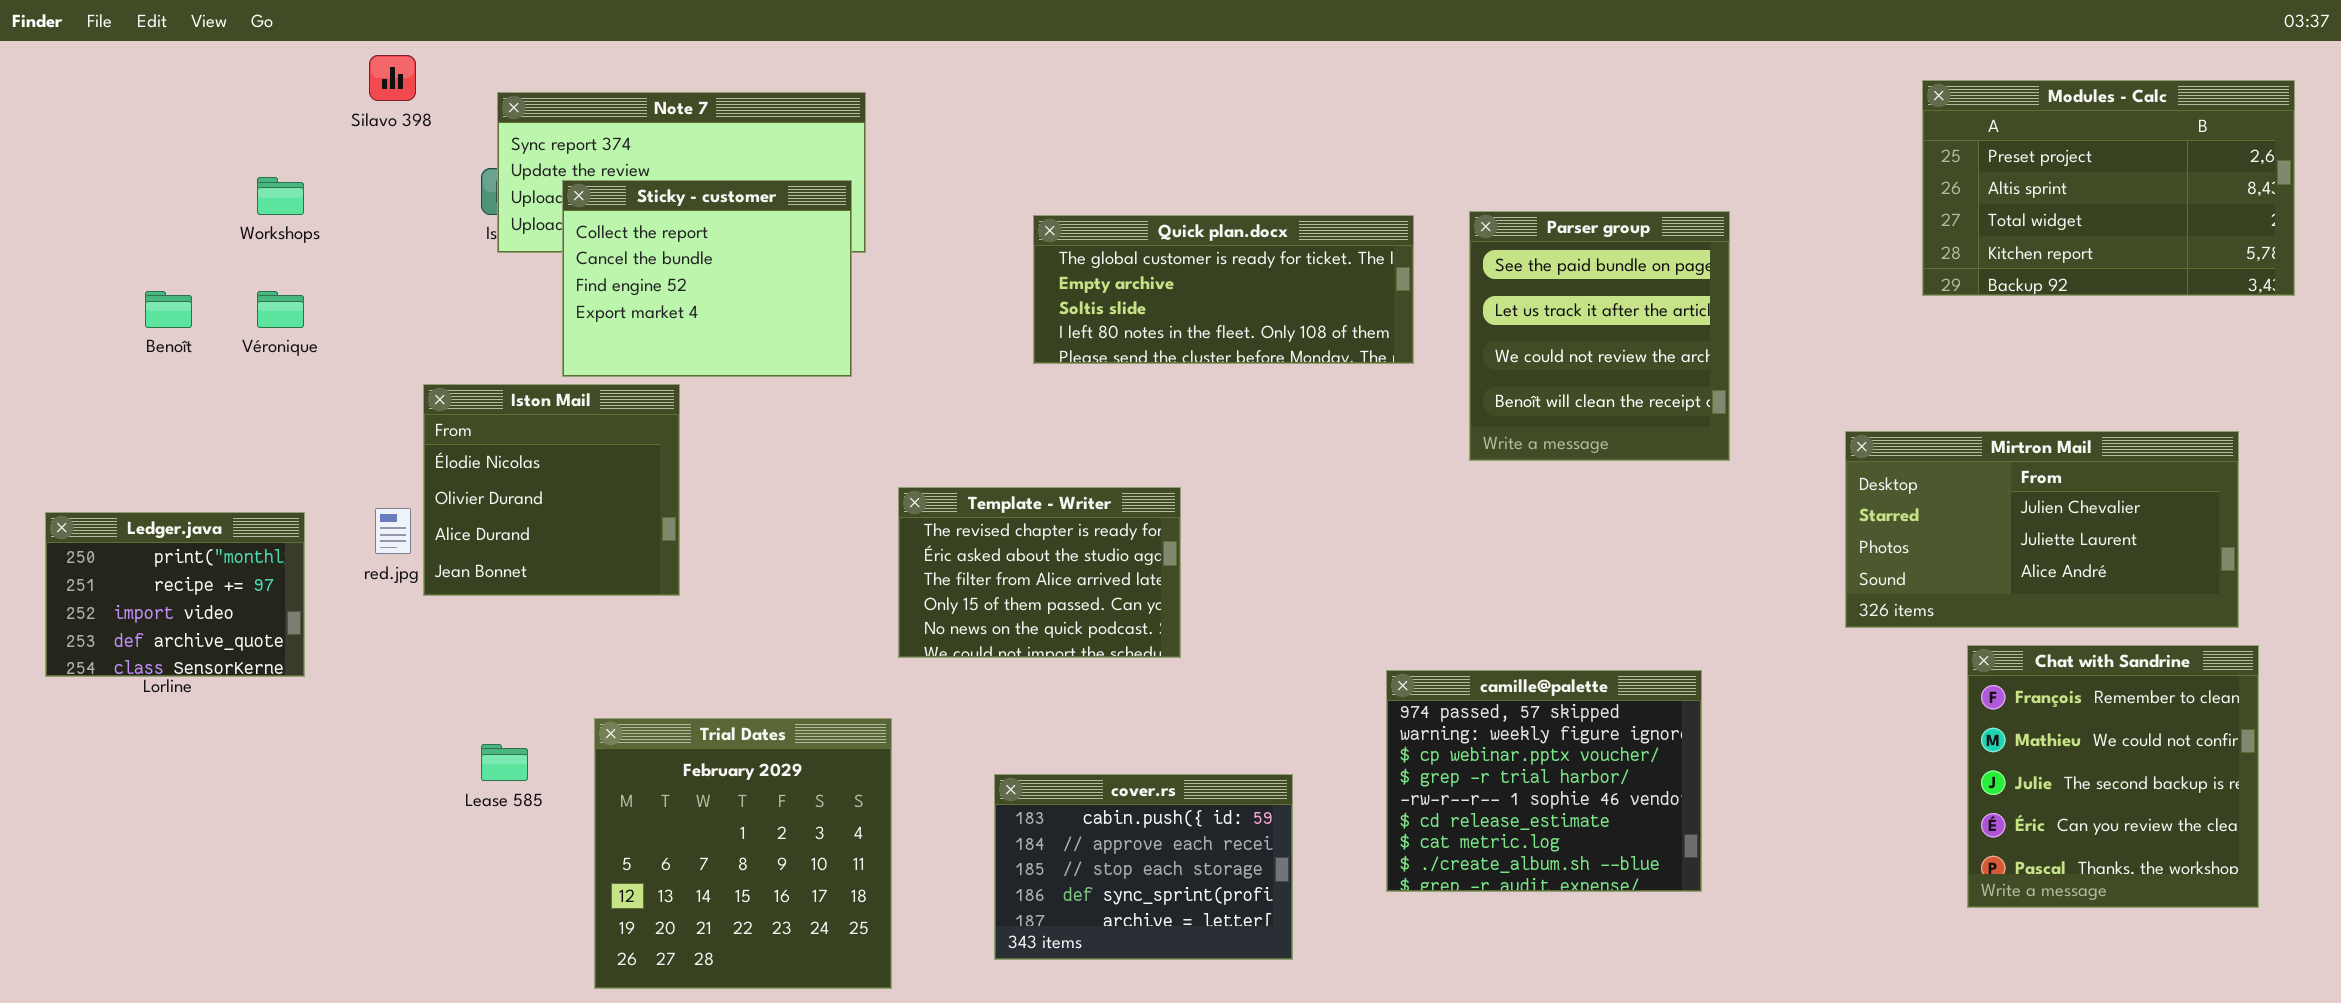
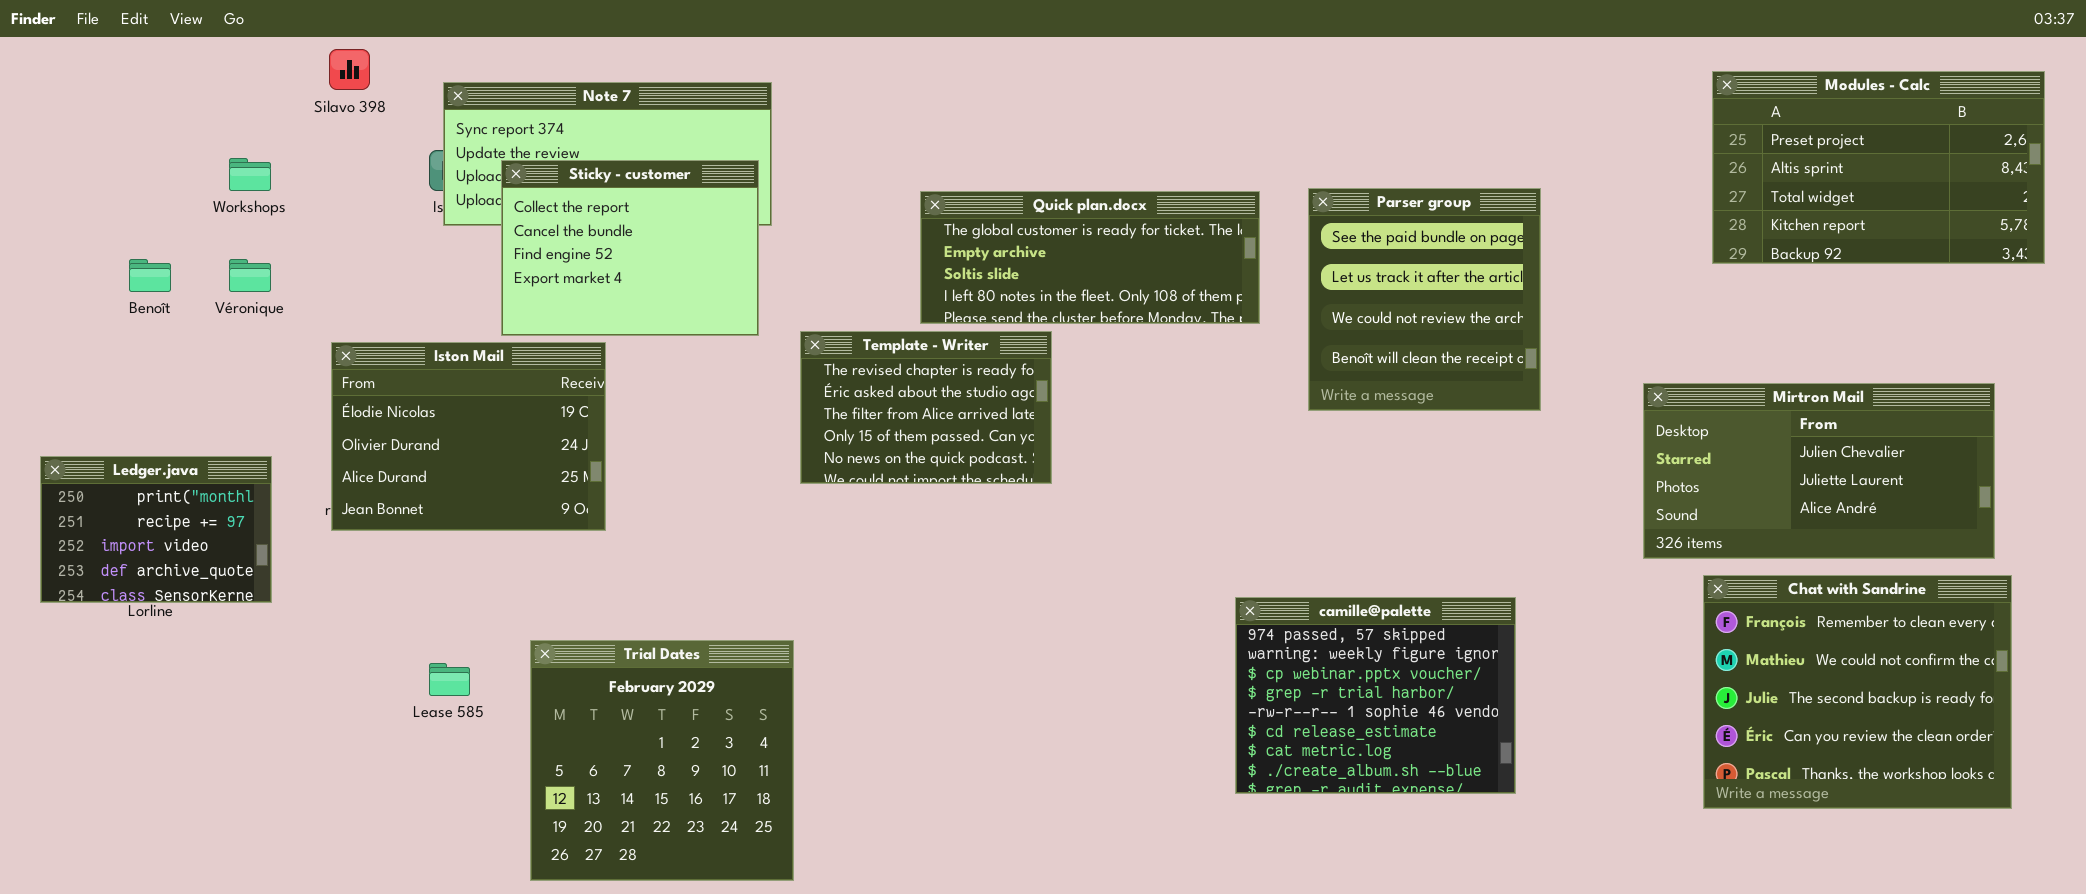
Iston Mail: [423,384,680,596] -> [331,342,606,531], resized
Template - Writer: [898,487,1181,658] -> [800,331,1052,484], moved
Chat with Sandrine: [1967,645,2259,908] -> [1703,575,2012,809], resized
cover.rs: [994,774,1293,960] -> none, closed

